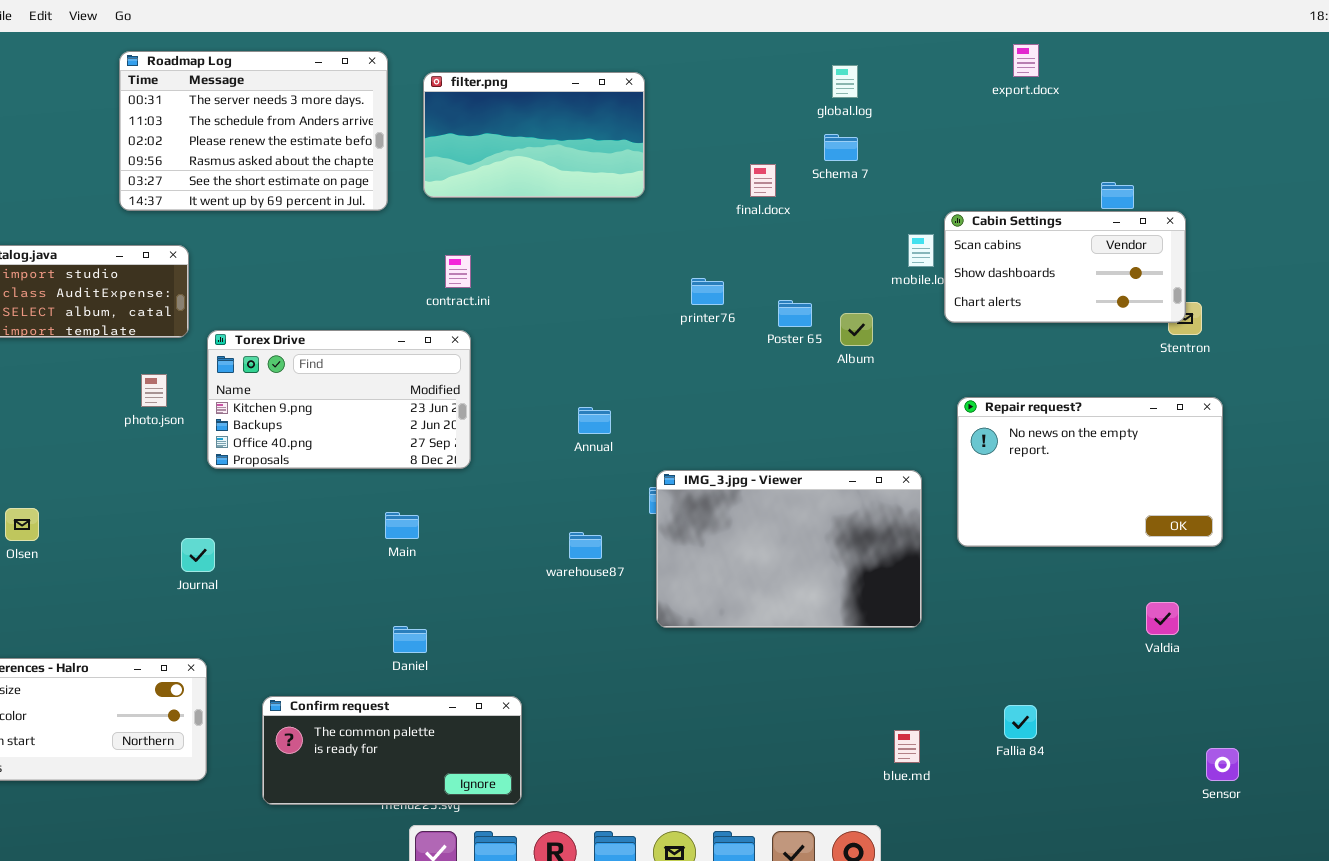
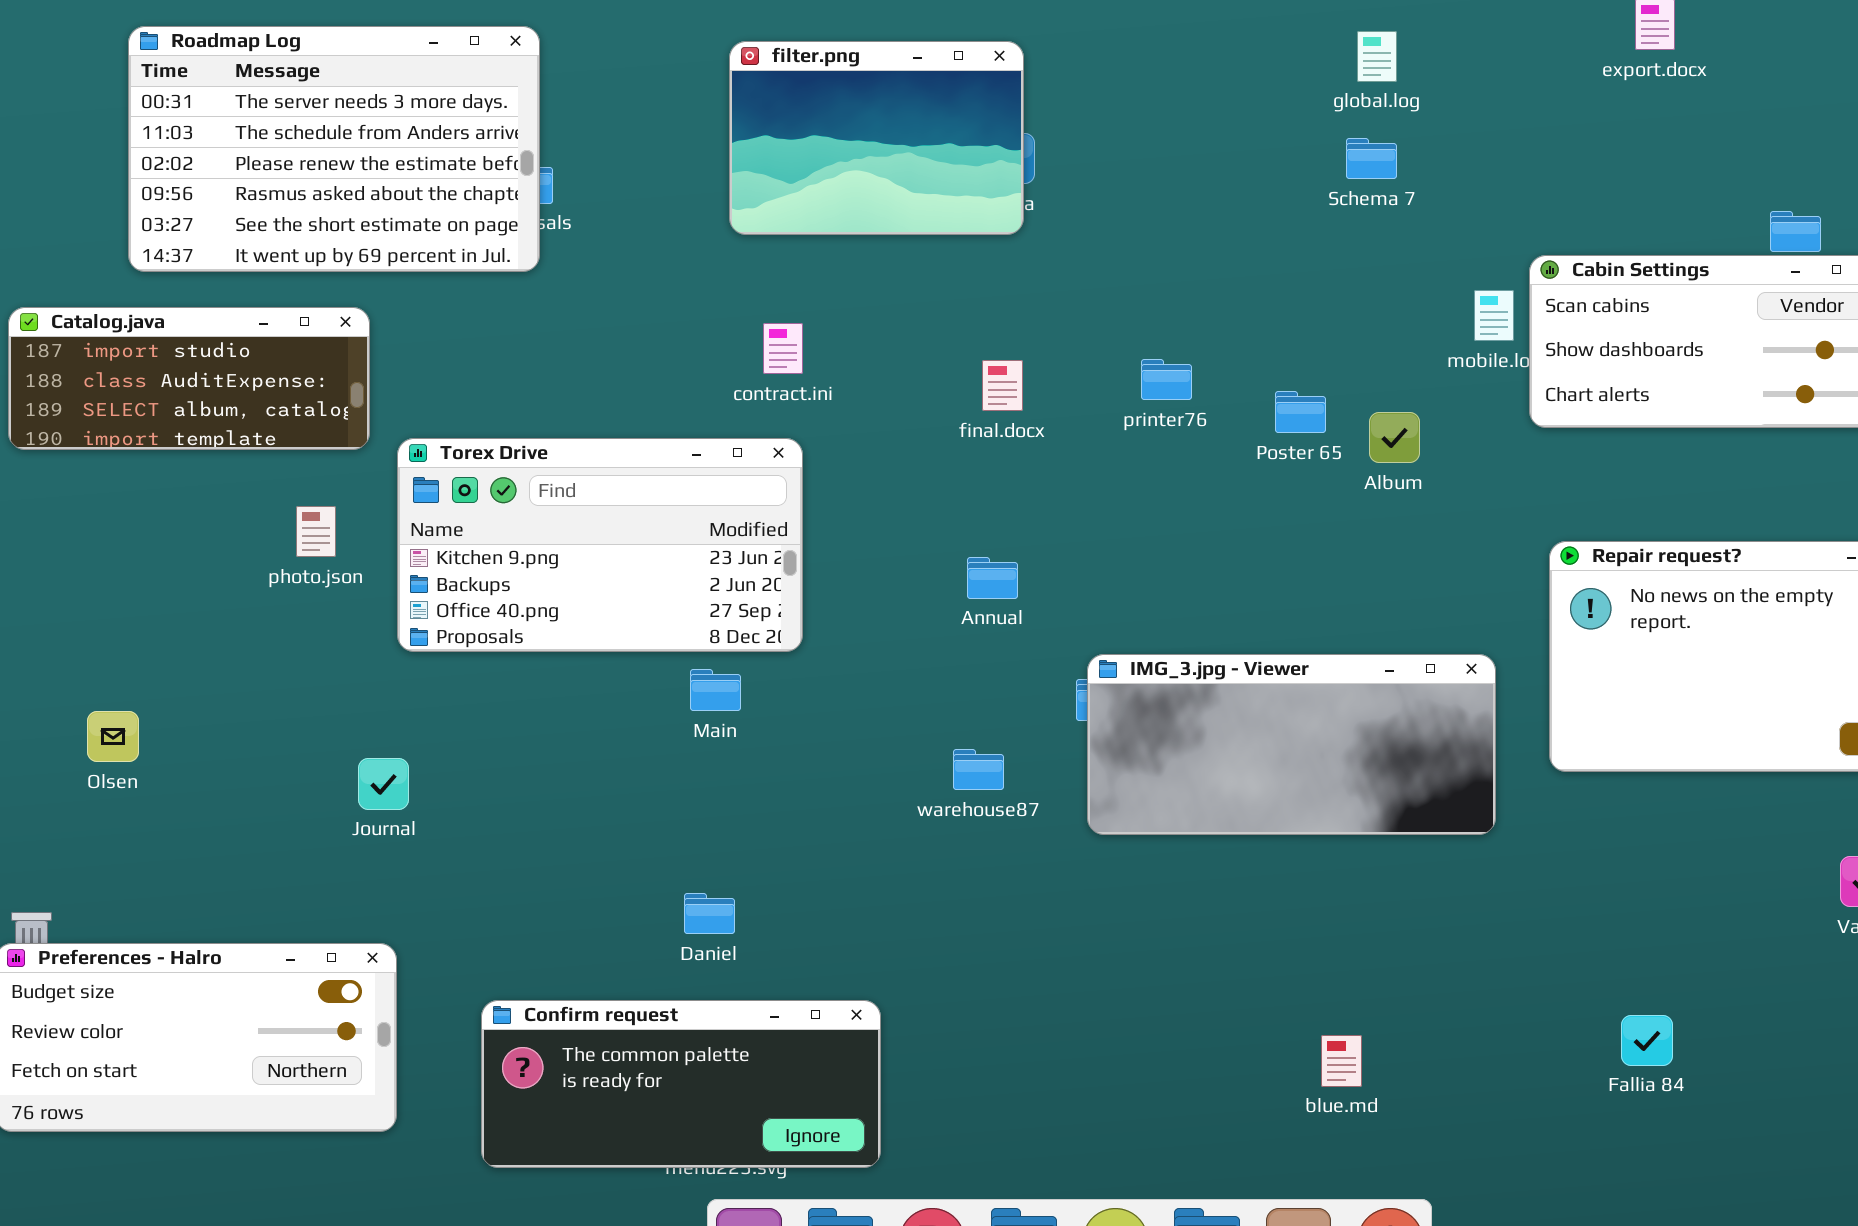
Roadmap Log: [119,51,388,211] -> [128,26,540,272], moved
filter.png: [423,72,645,198] -> [729,41,1024,235], resized
final.docx: [750,164,776,197] -> [982,360,1023,411], moved
IMG_3.jpg - Viewer: [656,470,922,628] -> [1087,654,1496,835], resized
Main: [385,512,419,539] -> [690,669,741,711], moved
blue.md: [894,730,920,763] -> [1321,1035,1362,1087], moved

